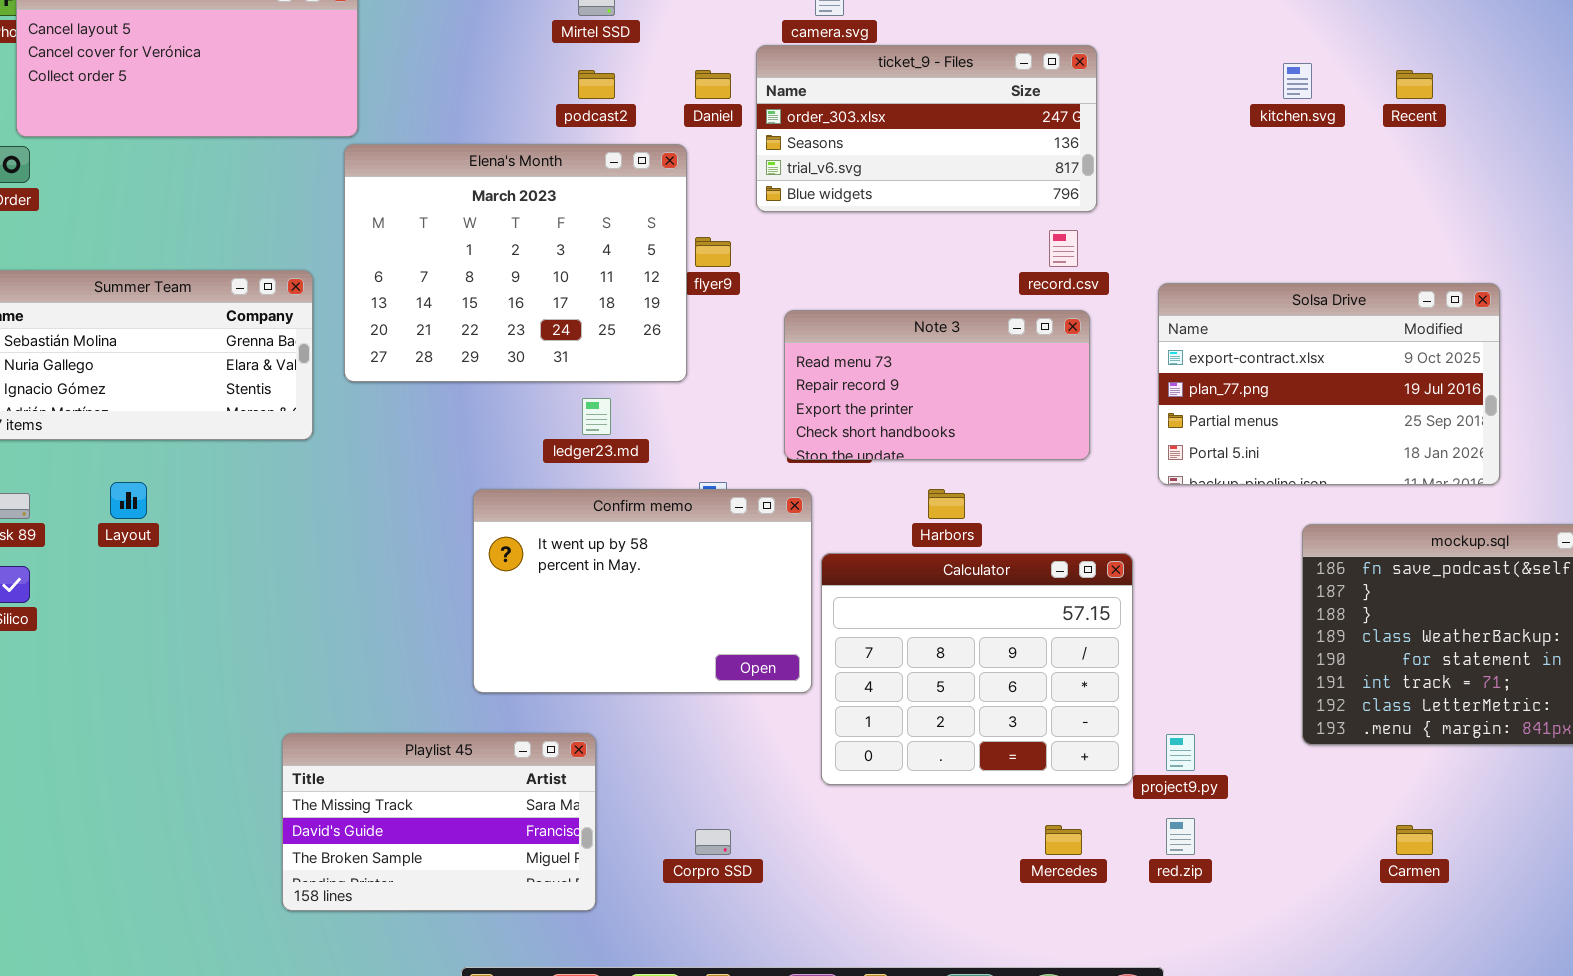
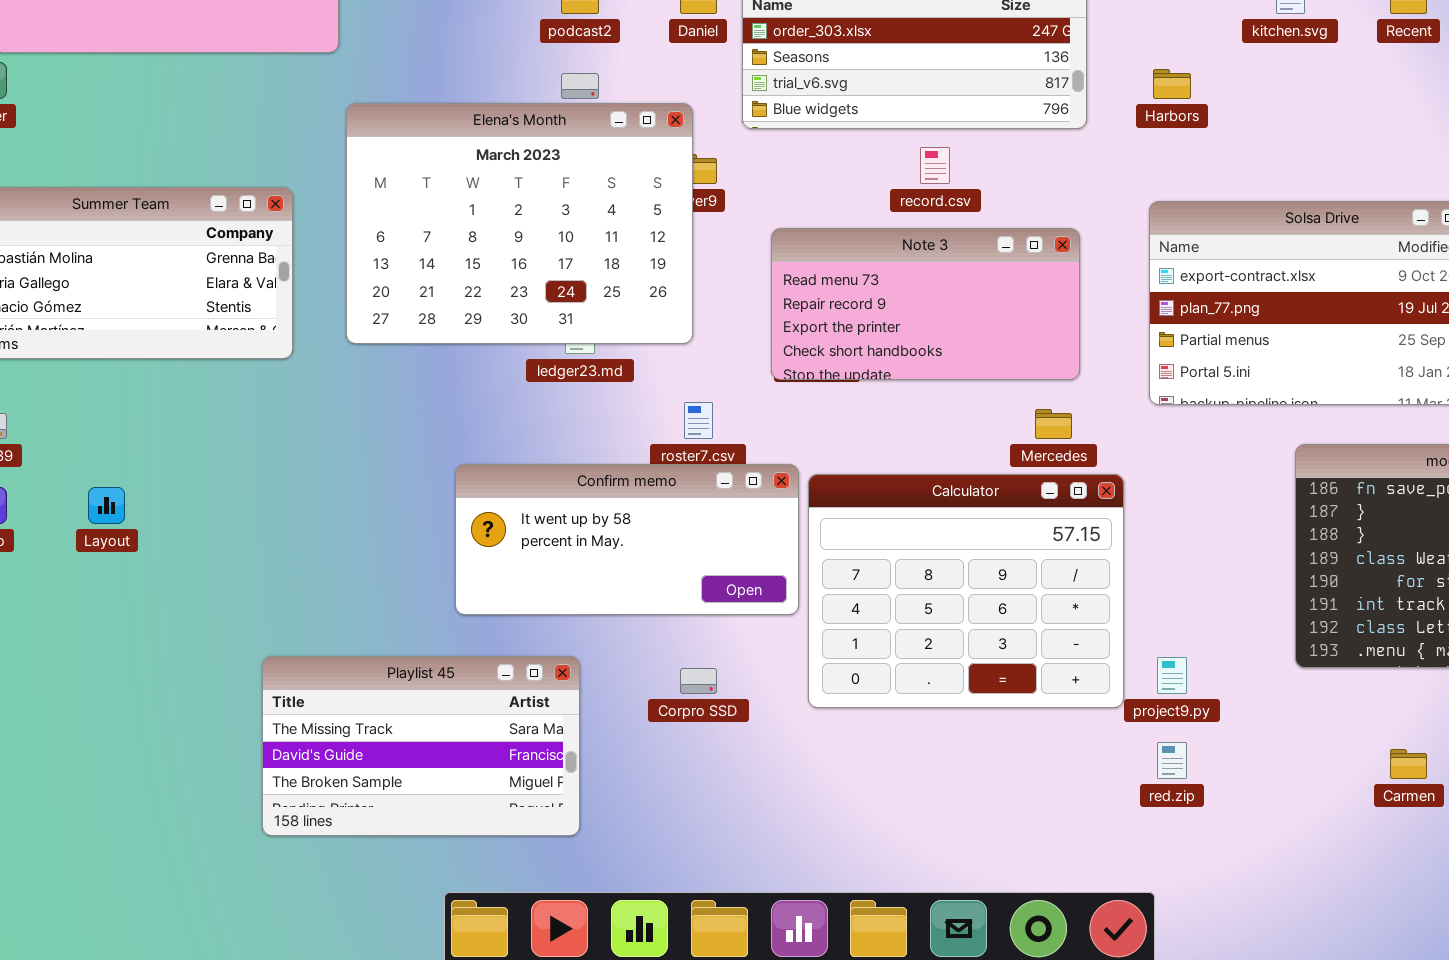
Elena's Month: [344,144,687,382] -> [346,103,693,344], moved
record.csv: [1049,230,1078,267] -> [920,147,950,184], moved
Layout: [110,482,147,519] -> [88,487,125,524], moved
Confirm memo: [473,489,812,693] -> [455,464,799,615], resized
Harbors: [928,489,965,519] -> [1153,69,1191,99], moved
Mercedes: [1045,825,1082,855] -> [1035,409,1072,439], moved
Corpro SSD: [695,829,731,855] -> [680,668,717,694], moved

